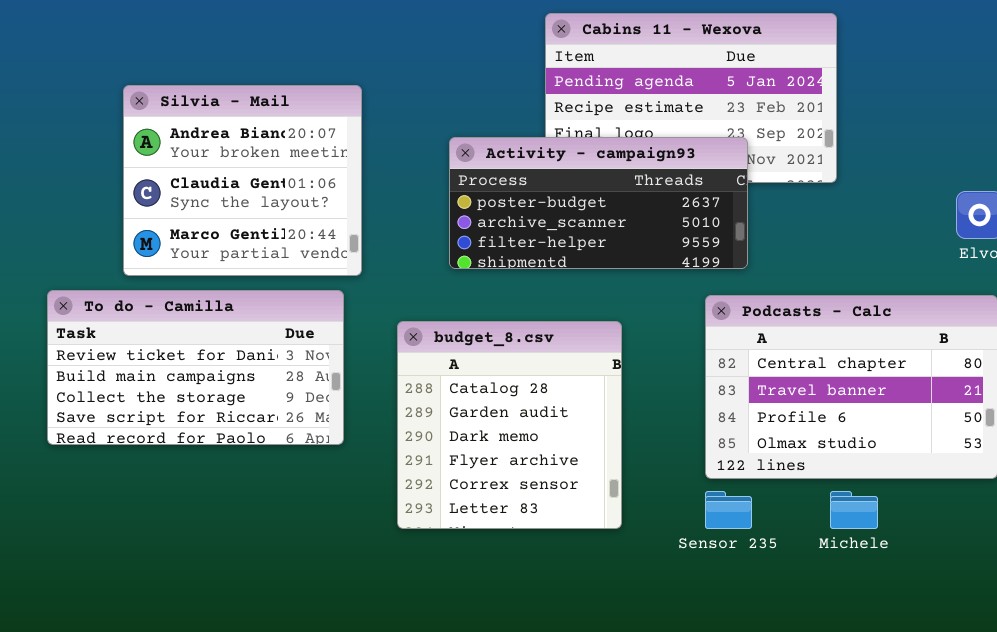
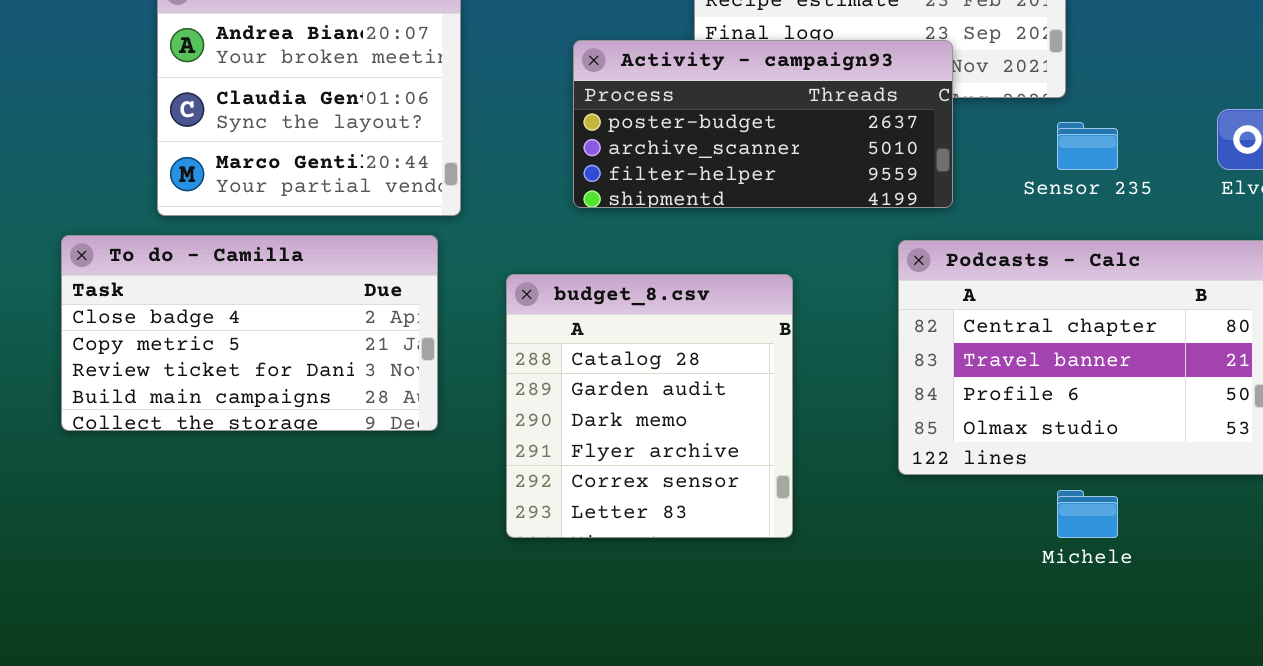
To do - Camilla: [47,290,344,445] -> [61,235,438,431], scrolled up 2 rows
Sensor 235: [705,491,752,529] -> [1057,122,1118,170], moved

